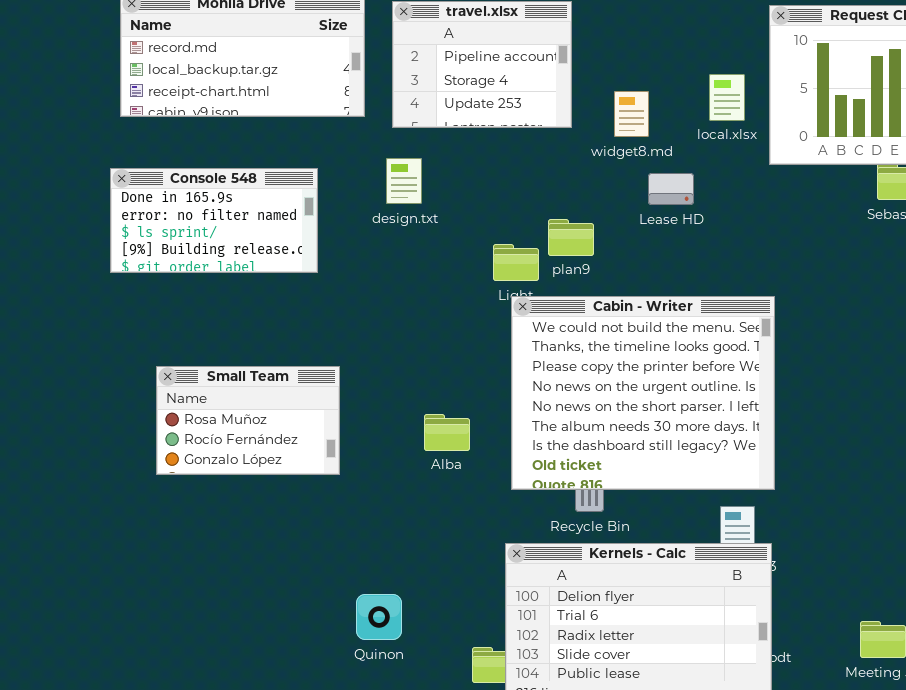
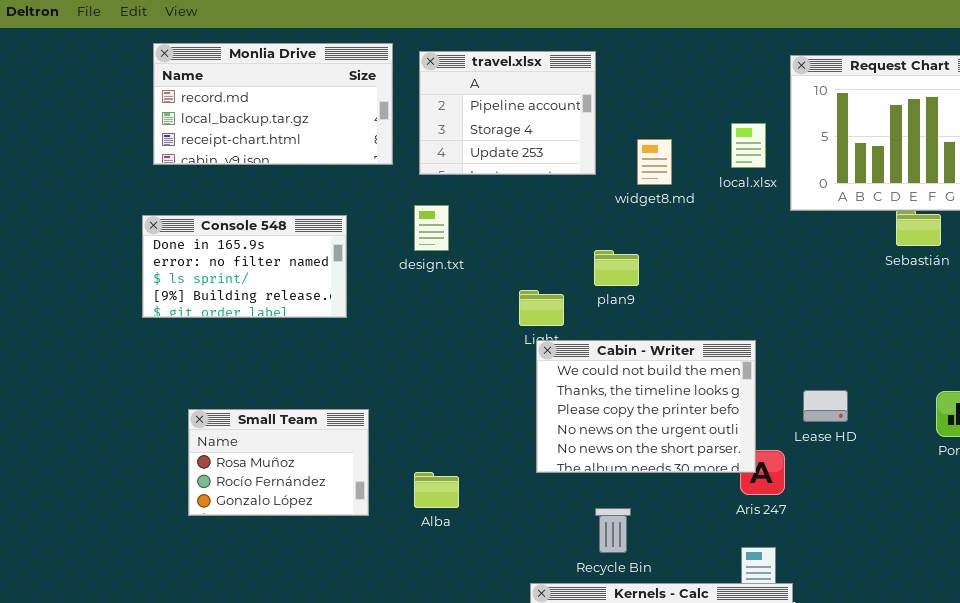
Lease HD: [648,173,694,205] -> [803,390,848,422], moved
plan9: [548,219,594,256] -> [594,250,639,286], moved
Cabin - Writer: [511,296,775,490] -> [536,340,756,473], resized
Alba: [424,414,470,451] -> [414,472,459,508], moved

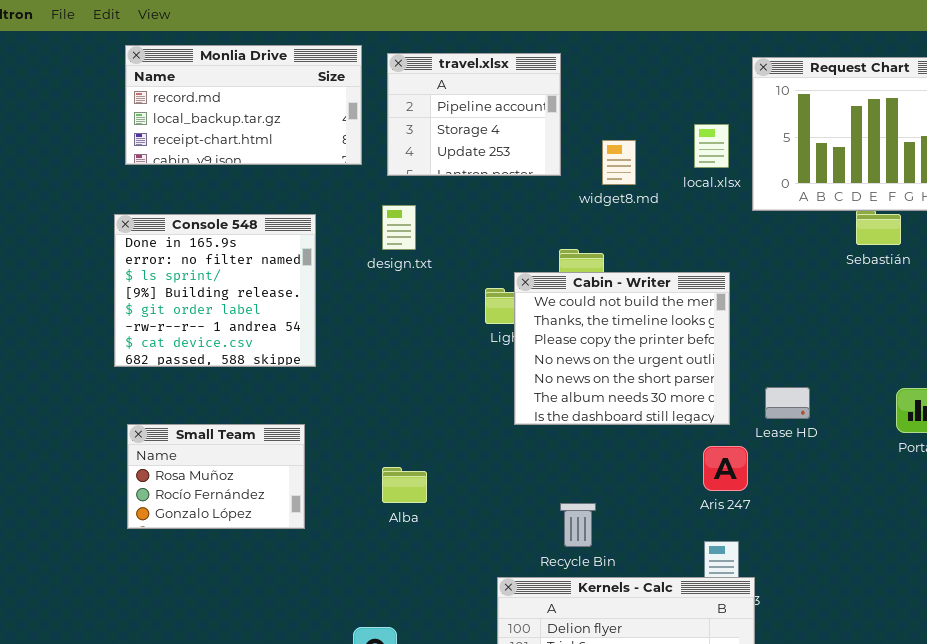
Console 548: [142,215,347,318] -> [114,214,316,367], resized
Cabin - Writer: [536,340,756,473] -> [514,272,730,425], moved, resized
Small Team: [188,409,369,516] -> [127,424,305,529], moved

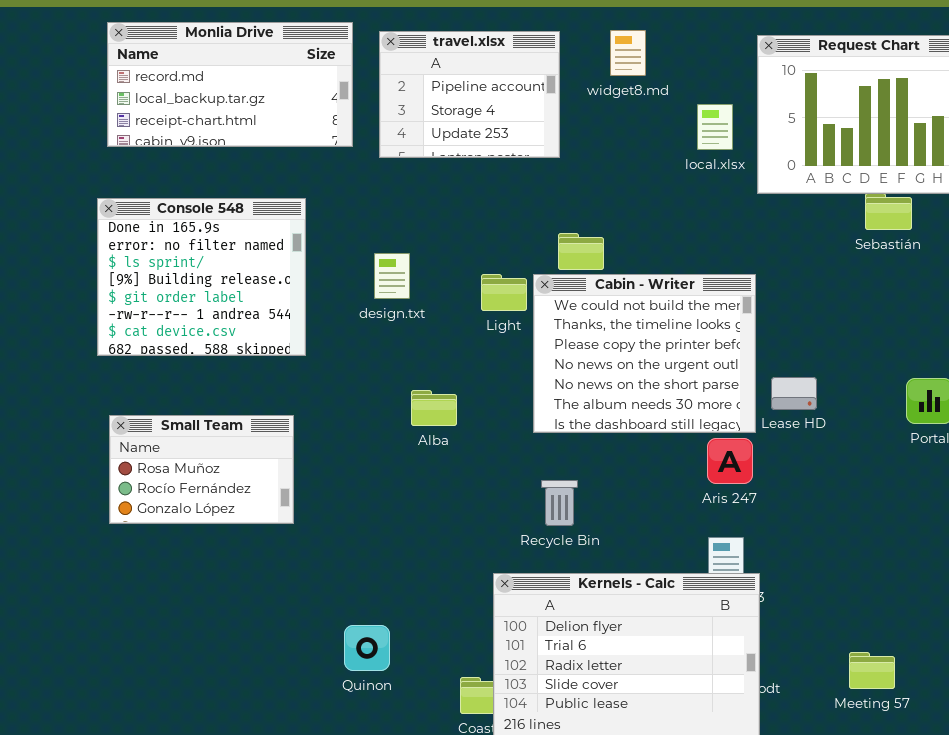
widget8.md: [602,140,636,185] -> [610,30,646,76], moved
design.txt: [382,205,416,250] -> [374,253,410,299], moved
Cabin - Writer: [514,272,730,425] -> [533,274,756,433], moved
Alba: [382,467,427,503] -> [411,390,457,426], moved
Recycle Bin: [560,503,596,547] -> [541,480,578,526], moved

